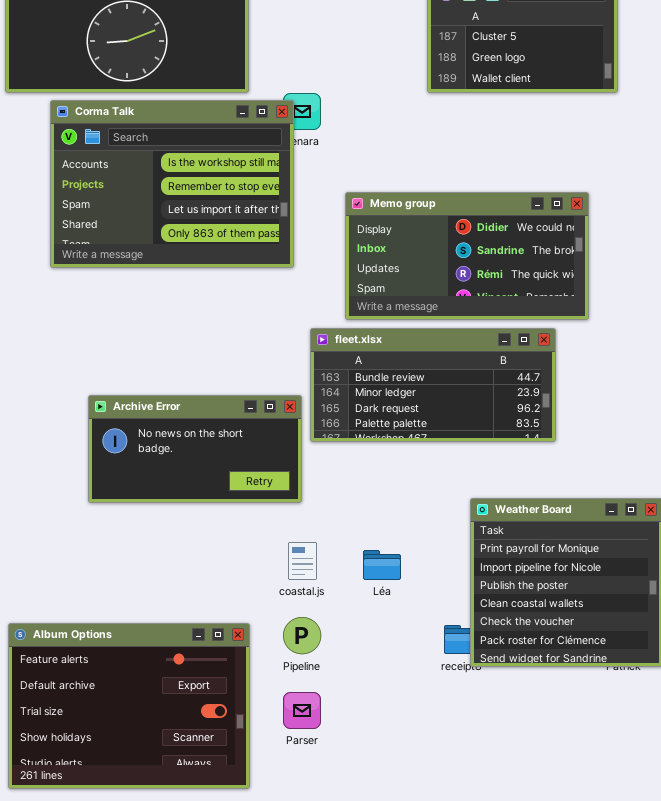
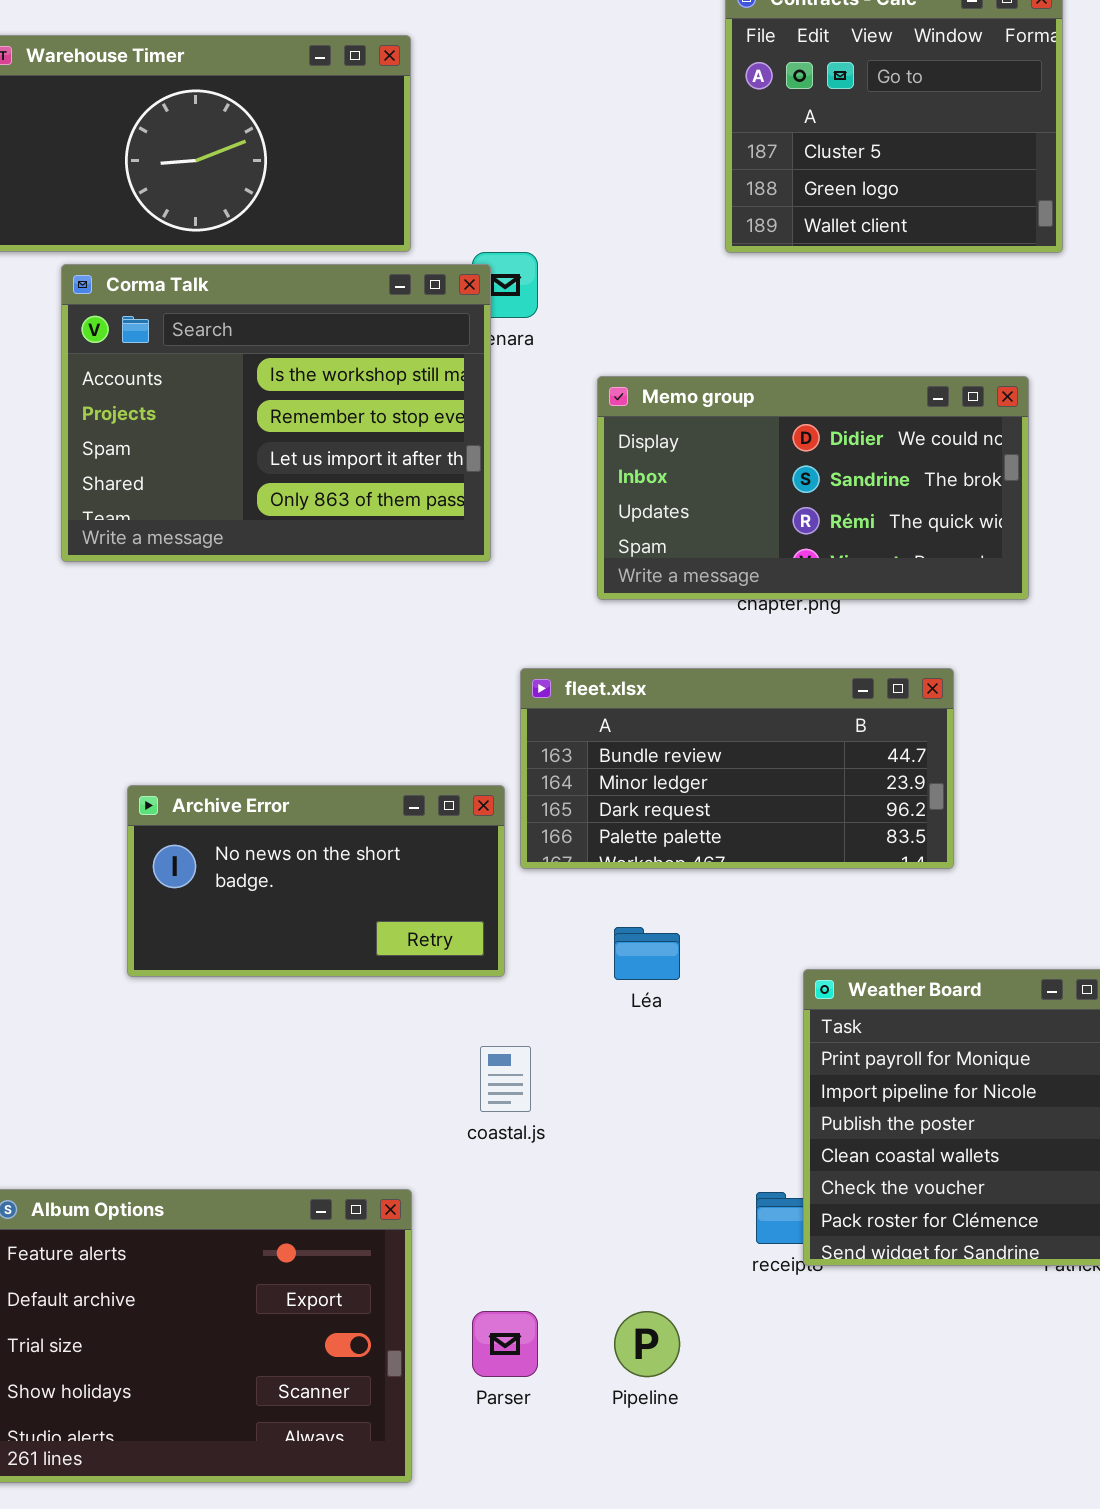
Memo group: [345,192,589,320] -> [597,376,1029,600], moved
Léa: [363,550,401,580] -> [614,927,680,980], moved
Pipeline: [283,617,321,654] -> [614,1311,680,1377], moved

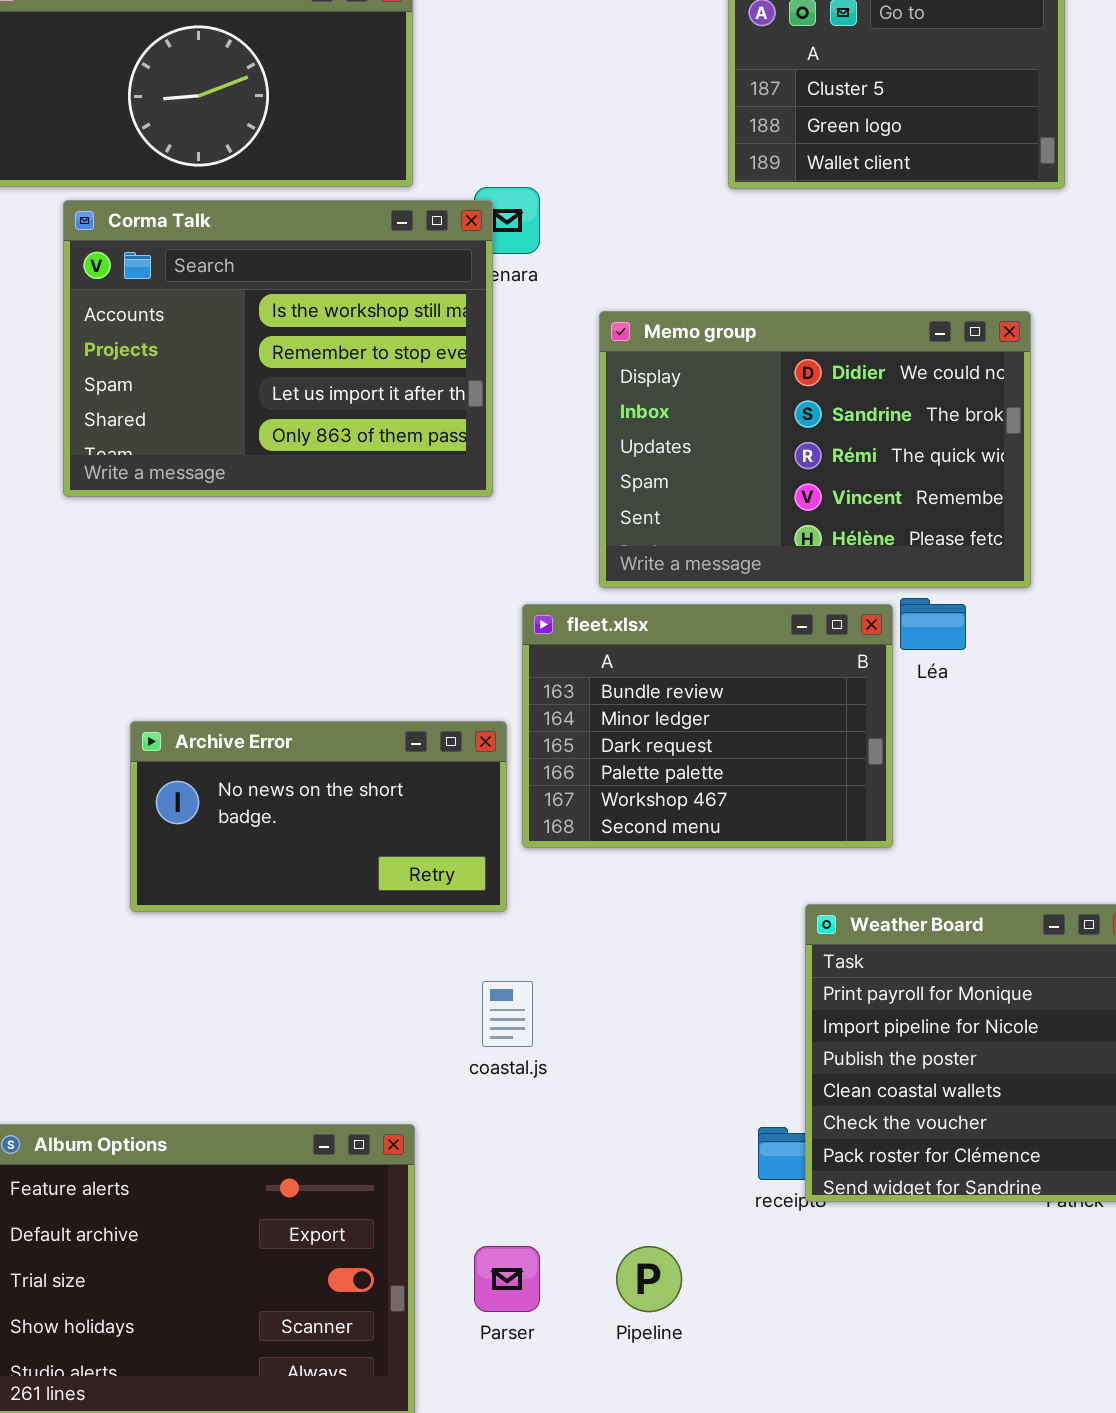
Memo group: [597,376,1029,600] -> [599,311,1031,588], resized
fleet.xlsx: [520,668,954,869] -> [522,604,893,848], resized
Léa: [614,927,680,980] -> [900,598,966,650], moved

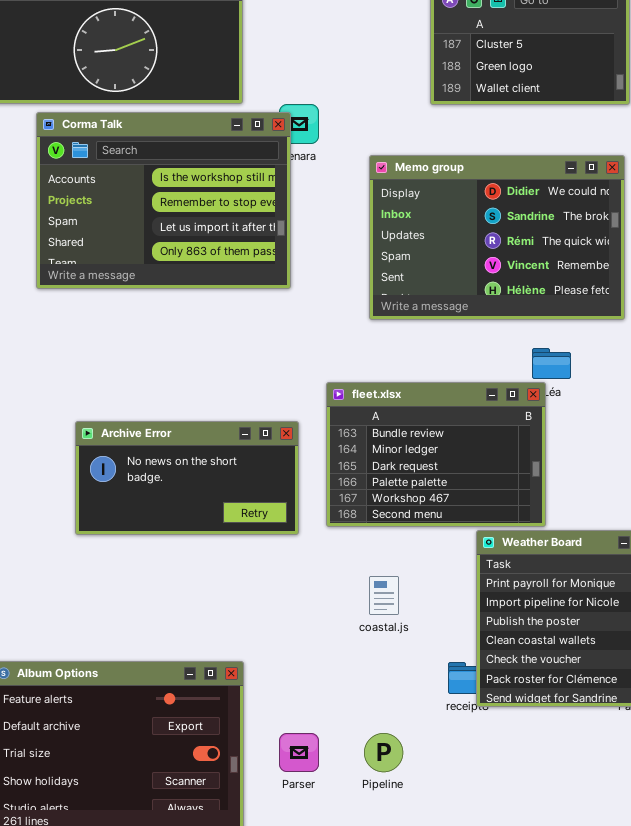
Memo group: [599,311,1031,588] -> [369,155,625,320], moved
fleet.xlsx: [522,604,893,848] -> [326,382,546,527], moved
coastal.js: [482,981,533,1047] -> [369,576,399,615], moved

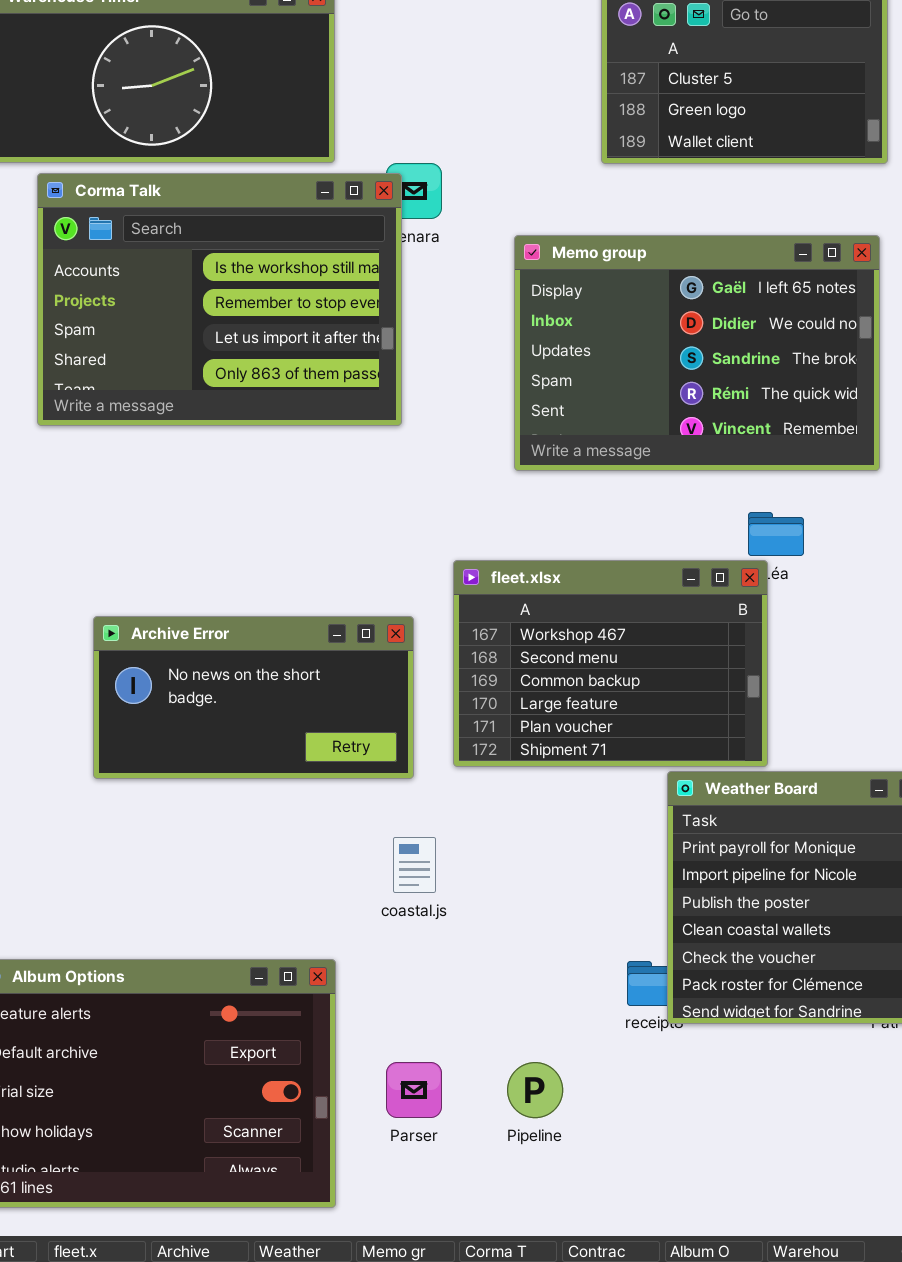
Memo group: [369,155,625,320] -> [514,235,880,471], scrolled up 1 row
fleet.xlsx: [326,382,546,527] -> [453,560,768,767], scrolled down 4 rows
coastal.js: [369,576,399,615] -> [393,837,436,893], moved

